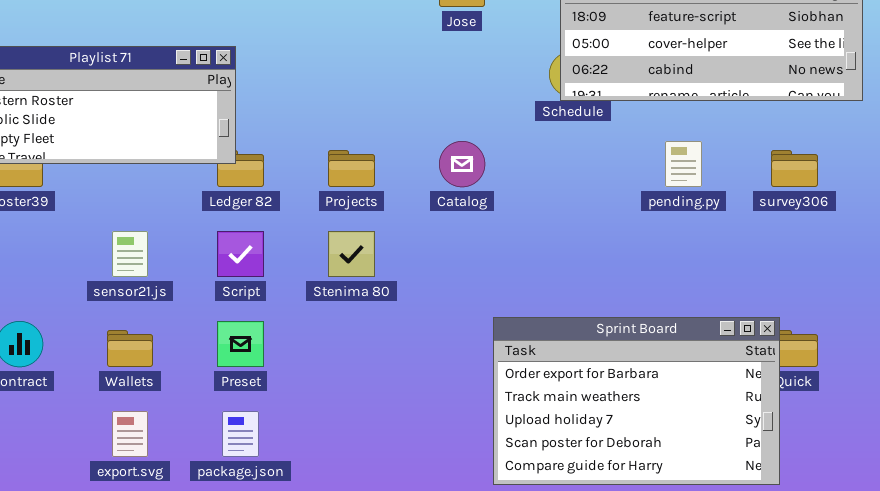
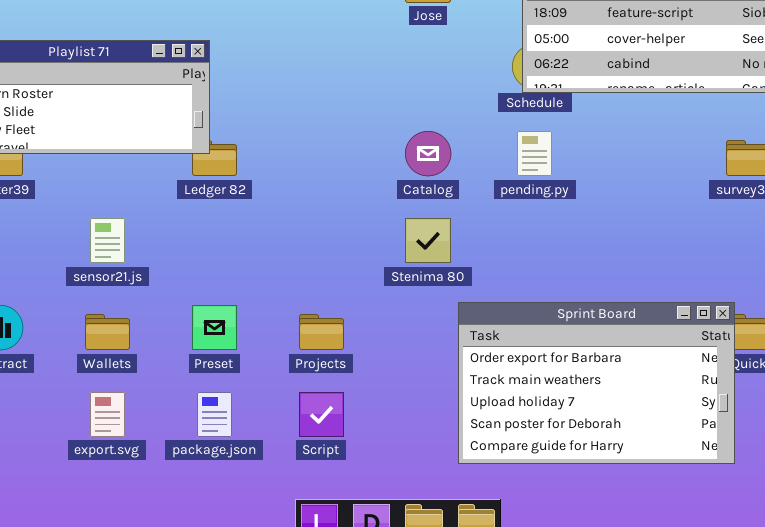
pending.py: [665,141,702,187] -> [517,131,552,176], moved
Projects: [328,150,375,187] -> [299,314,344,350], moved
Script: [217,231,264,277] -> [299,392,344,437], moved
Stenima 80: [328,231,375,277] -> [405,218,451,263], moved

